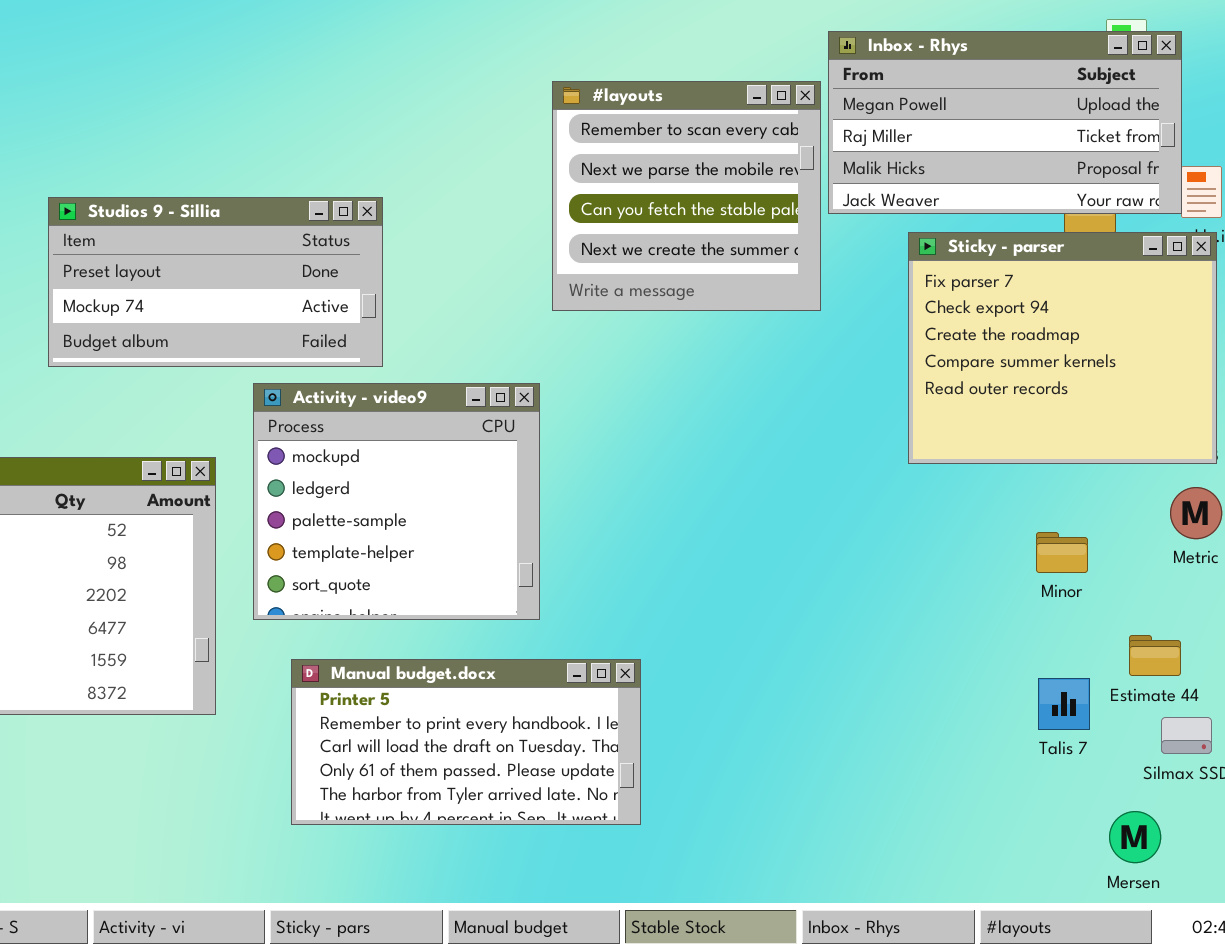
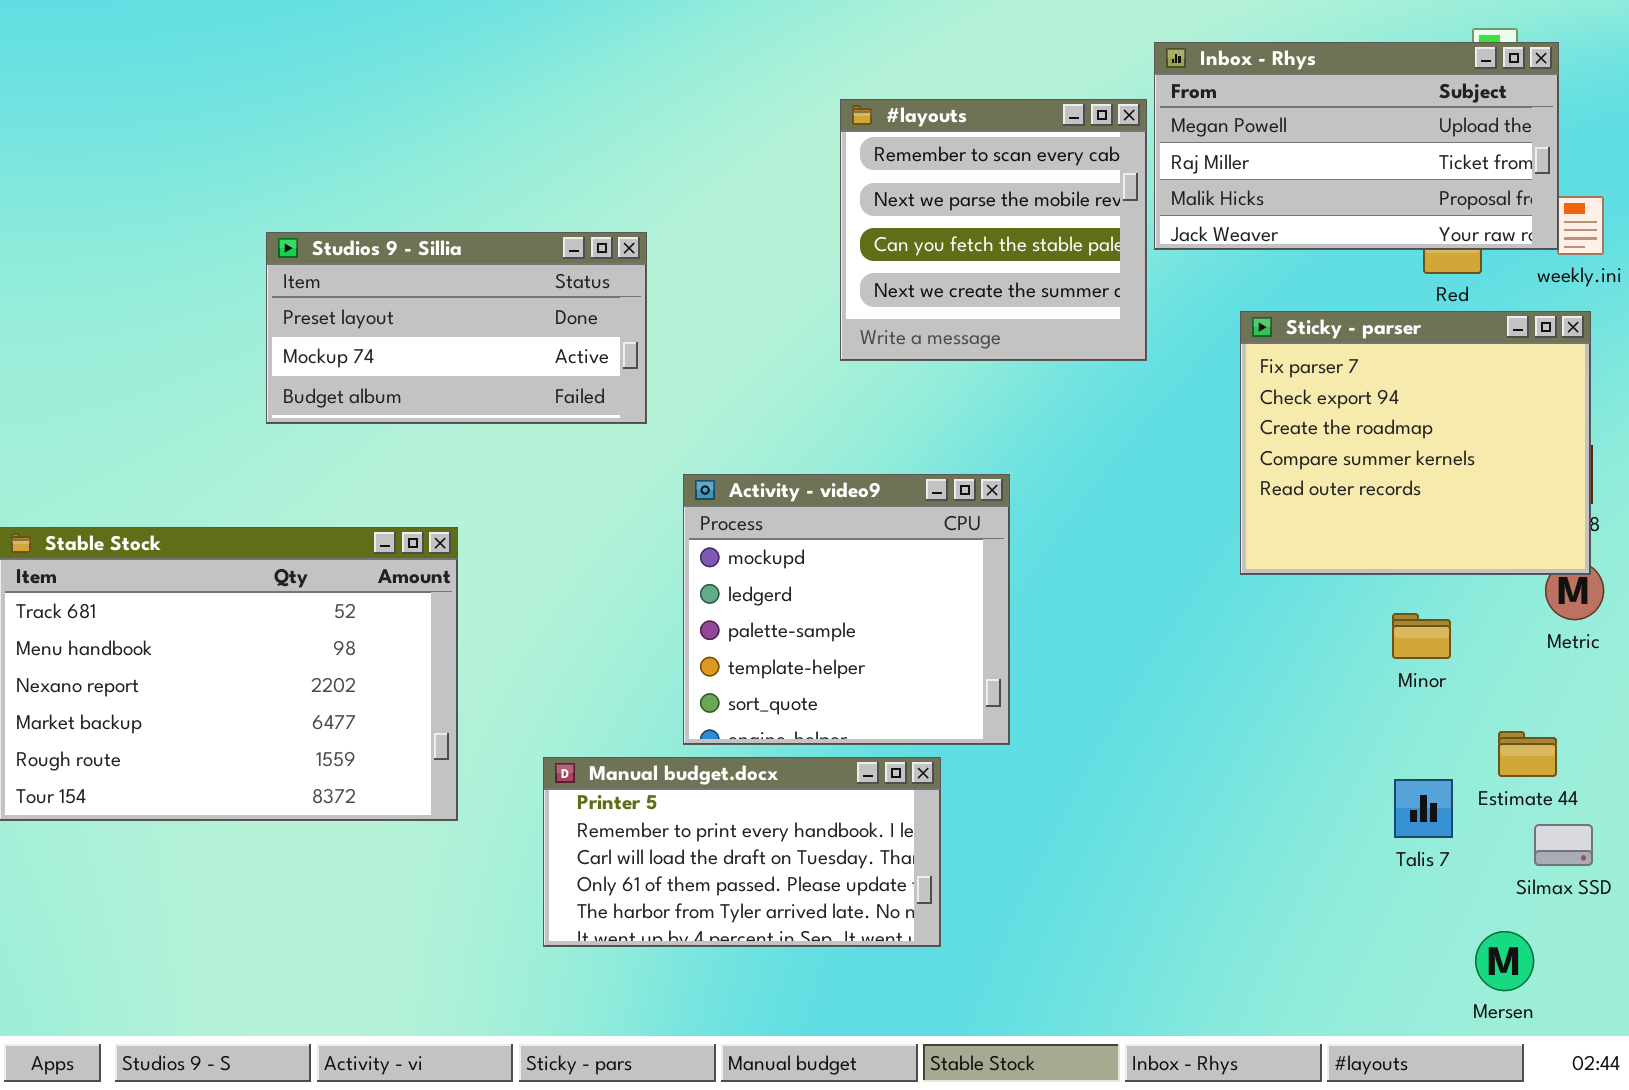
Sticky - parser: [908,232,1217,464] -> [1240,311,1591,575], moved
Activity - video9: [253,383,540,620] -> [683,474,1010,745], moved

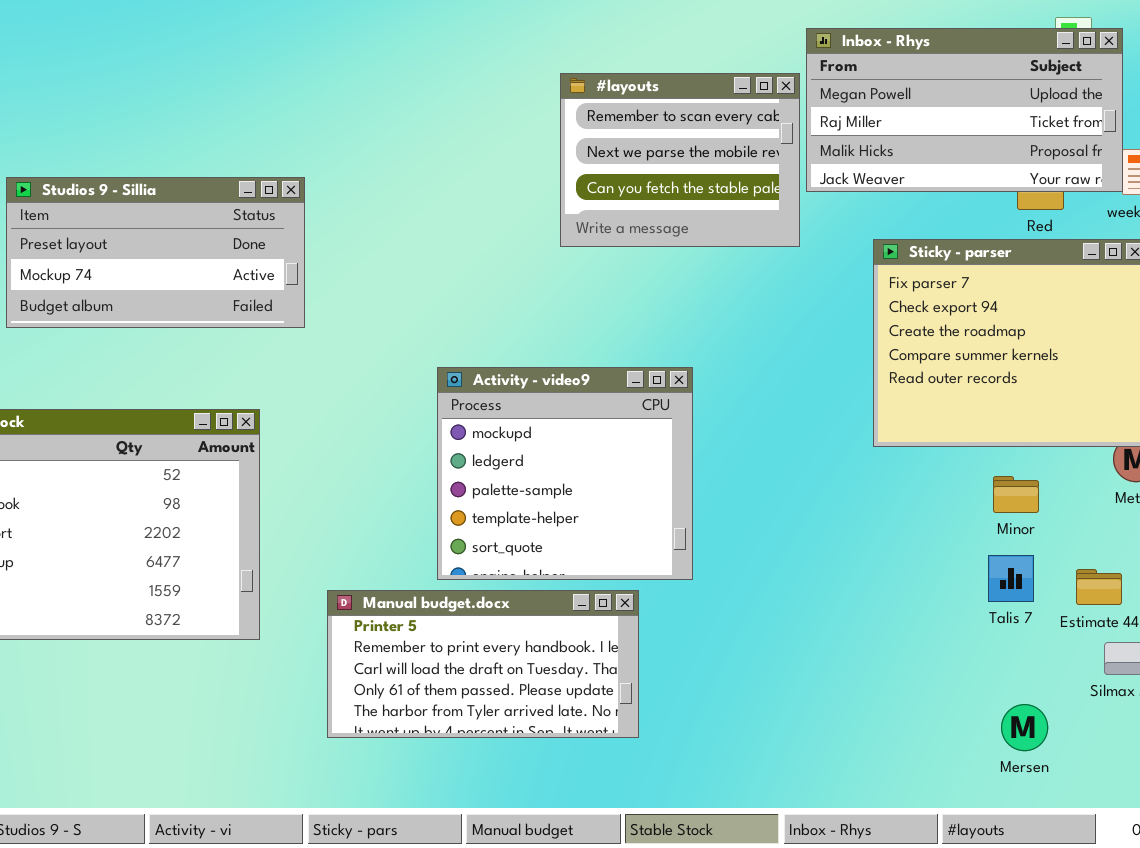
#layouts: [840,99,1147,361] -> [560,73,800,247], resized
Studios 9 - Sillia: [266,232,647,424] -> [6,177,305,328], moved
Talis 7: [1394,779,1453,838] -> [988,555,1034,602], moved
Mersen: [1475,931,1534,991] -> [1001,704,1048,751], moved

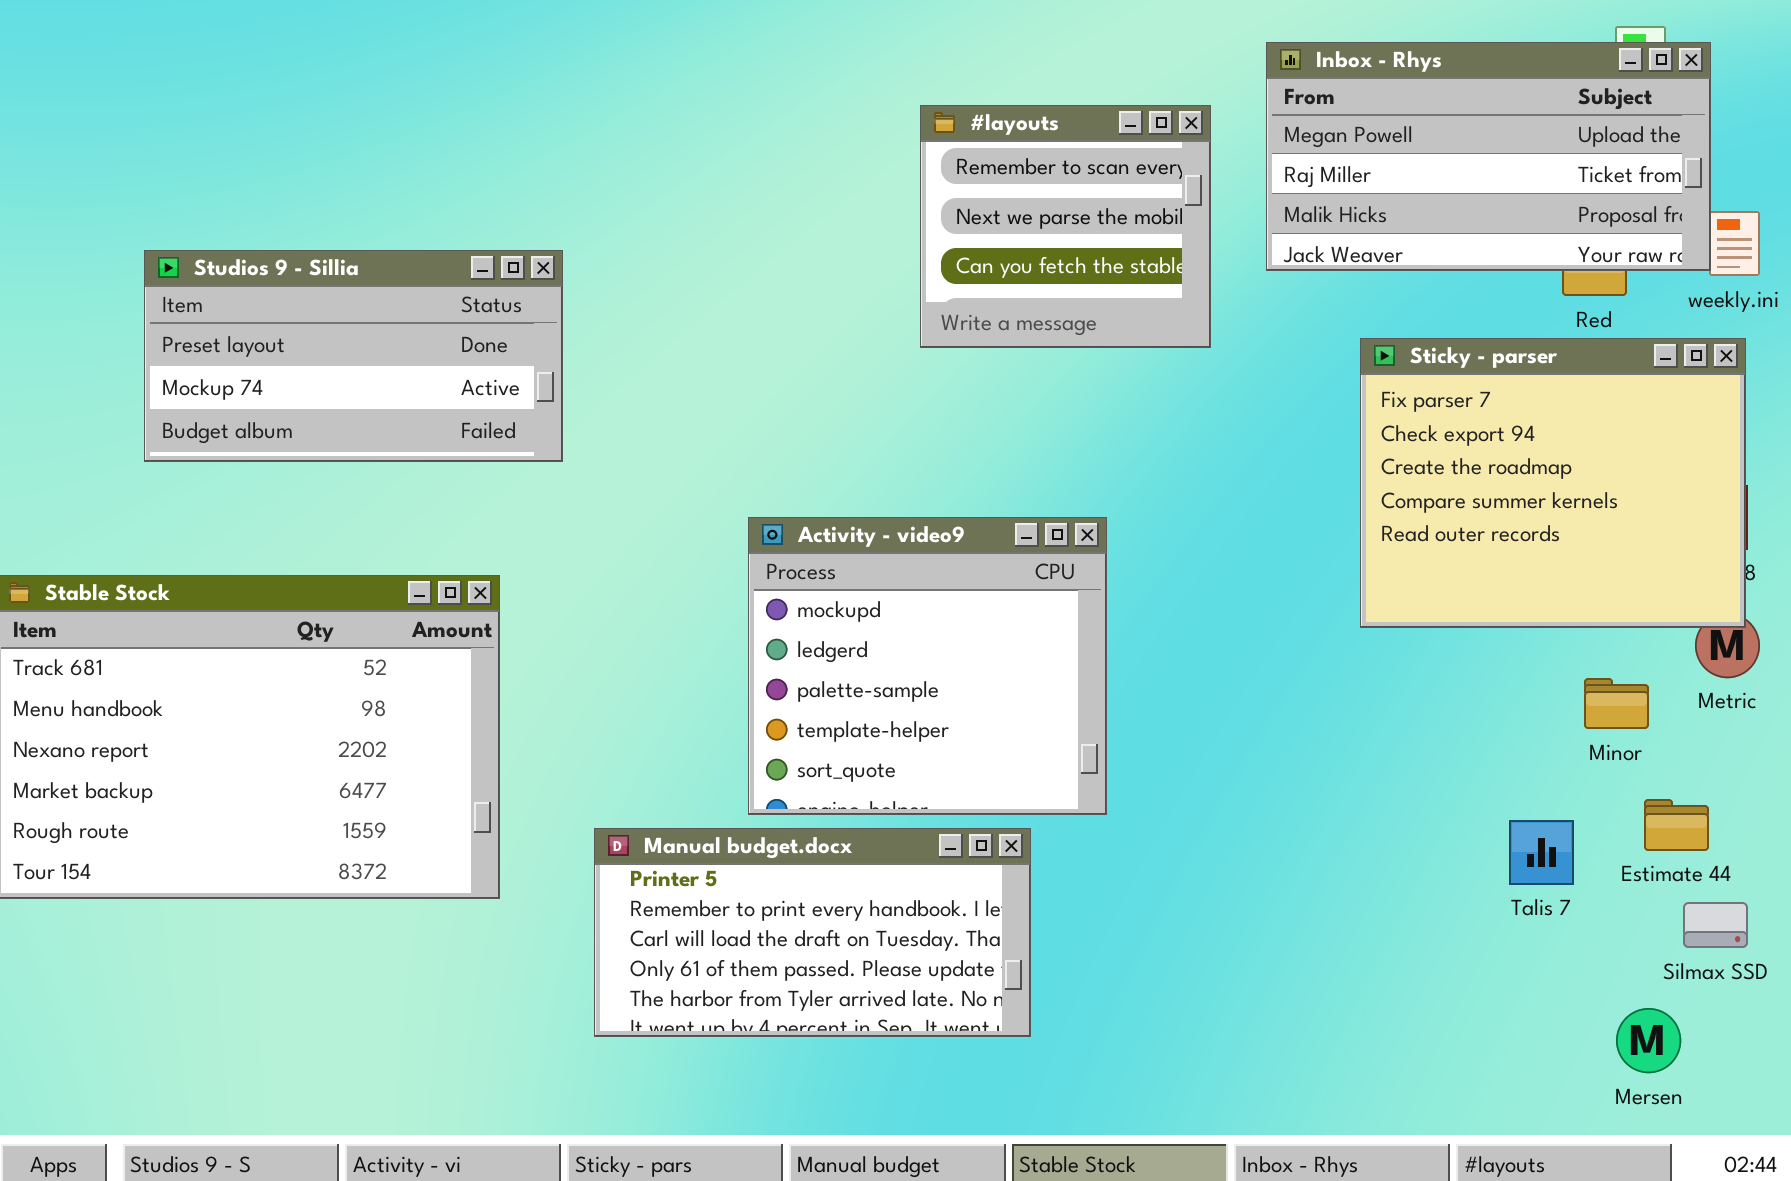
#layouts: [560,73,800,247] -> [920,105,1211,348], resized
Minor: [993,476,1039,513] -> [1584,678,1649,729], moved
Talis 7: [988,555,1034,602] -> [1509,820,1574,885], moved
Mersen: [1001,704,1048,751] -> [1616,1008,1681,1073], moved

